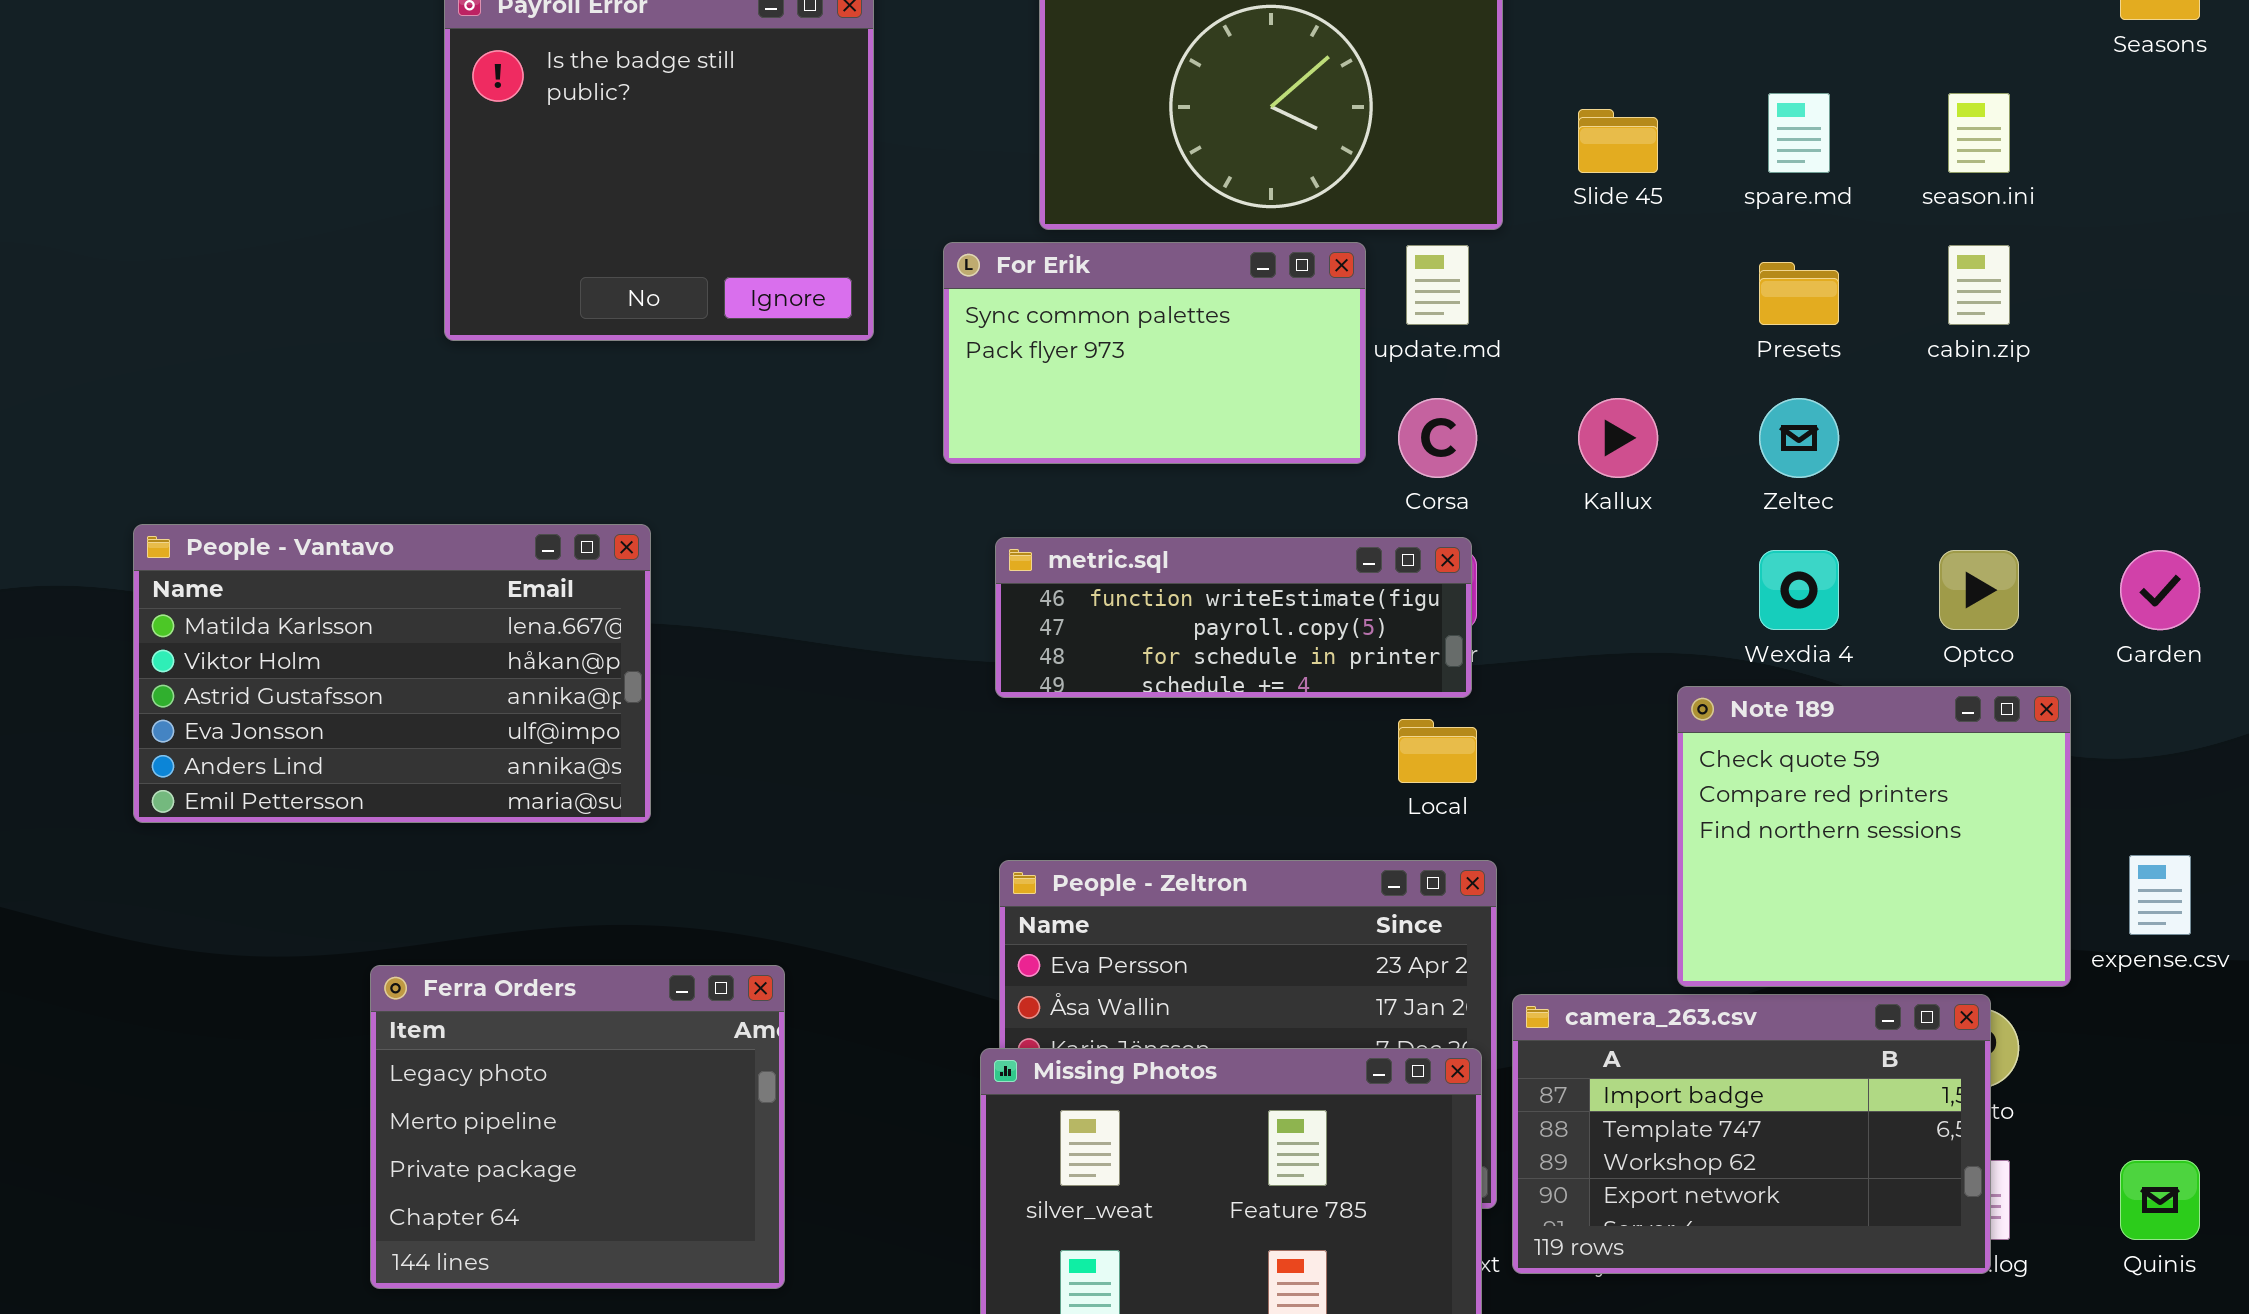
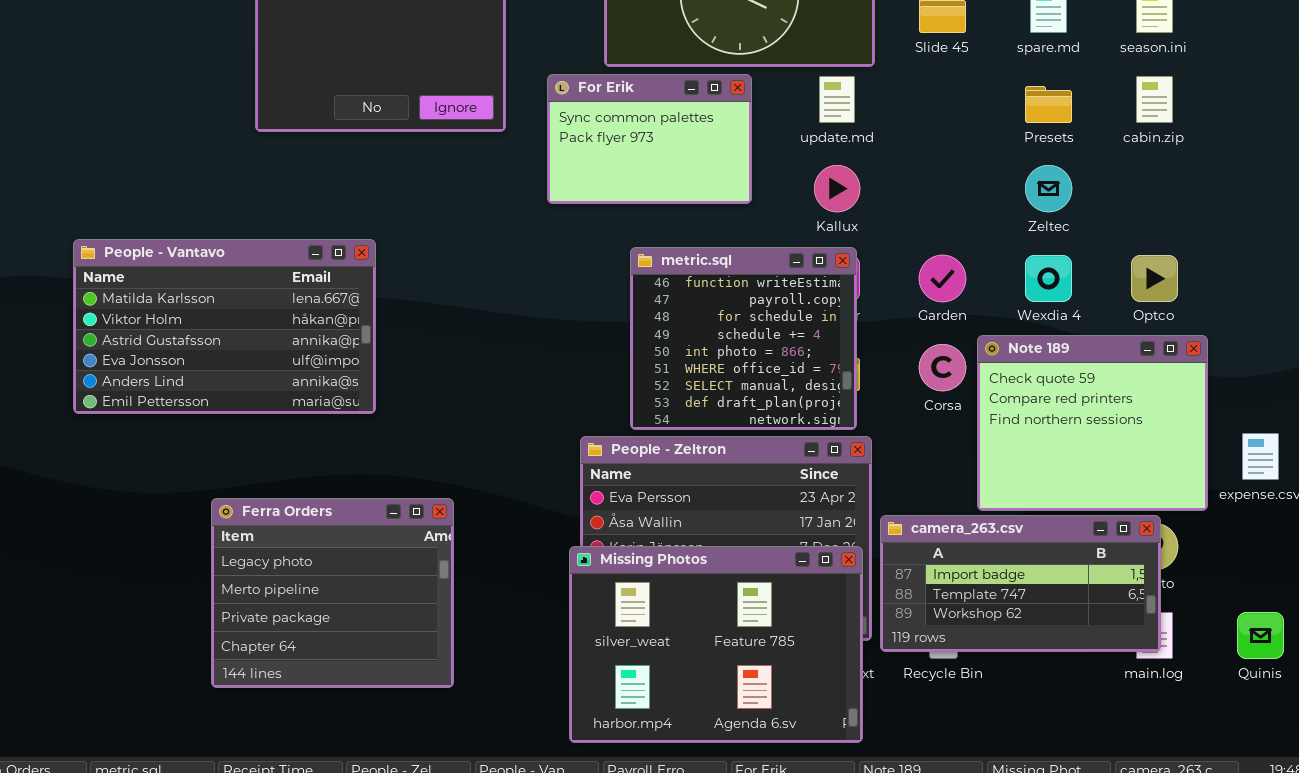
For Erik: [943,242,1366,464] -> [547,74,752,204], resized
Corsa: [1398,398,1477,478] -> [919,344,966,391], moved
Kallux: [1578,398,1658,478] -> [814,165,860,212], moved
metric.sql: [995,537,1472,698] -> [630,247,857,430], resized
Garden: [2120,550,2200,630] -> [919,255,966,302], moved
camera_263.csv: [1512,994,1991,1274] -> [880,515,1161,652], resized

